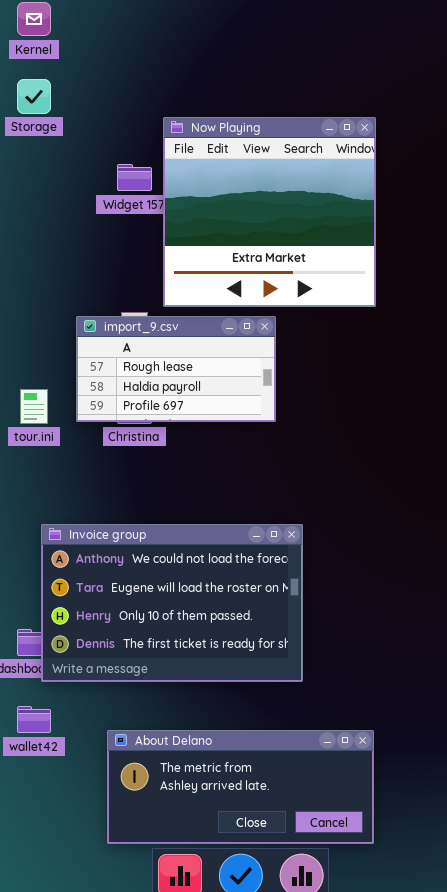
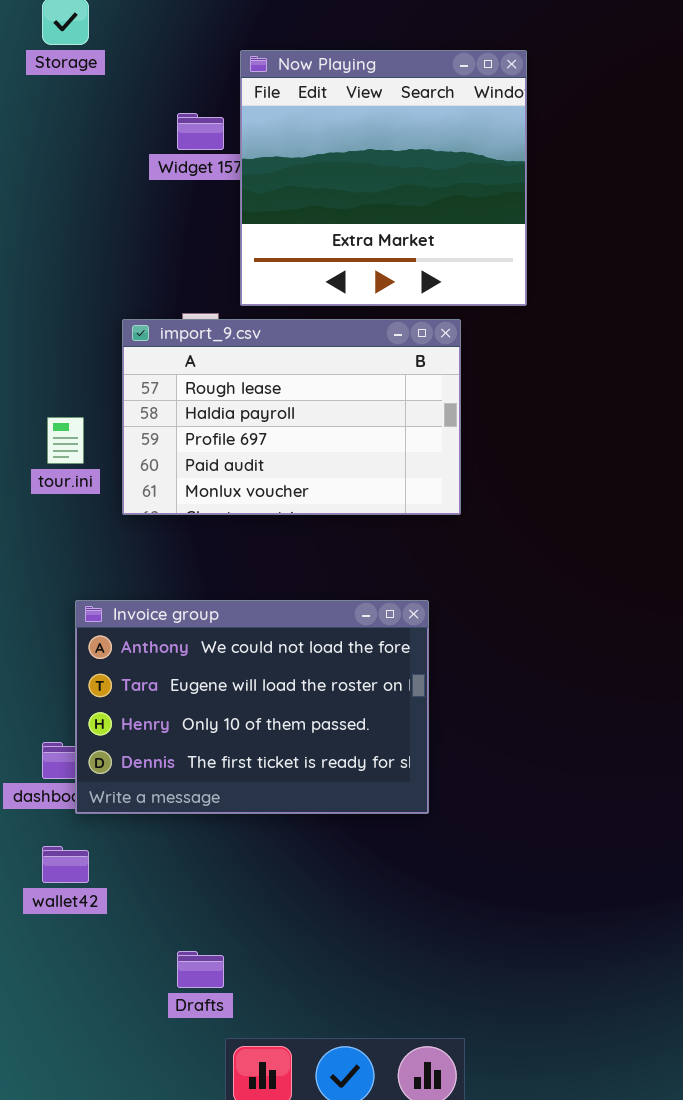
import_9.csv: [76,316,276,422] -> [122,319,461,515], resized
About Delano: [107,730,374,844] -> none, closed

